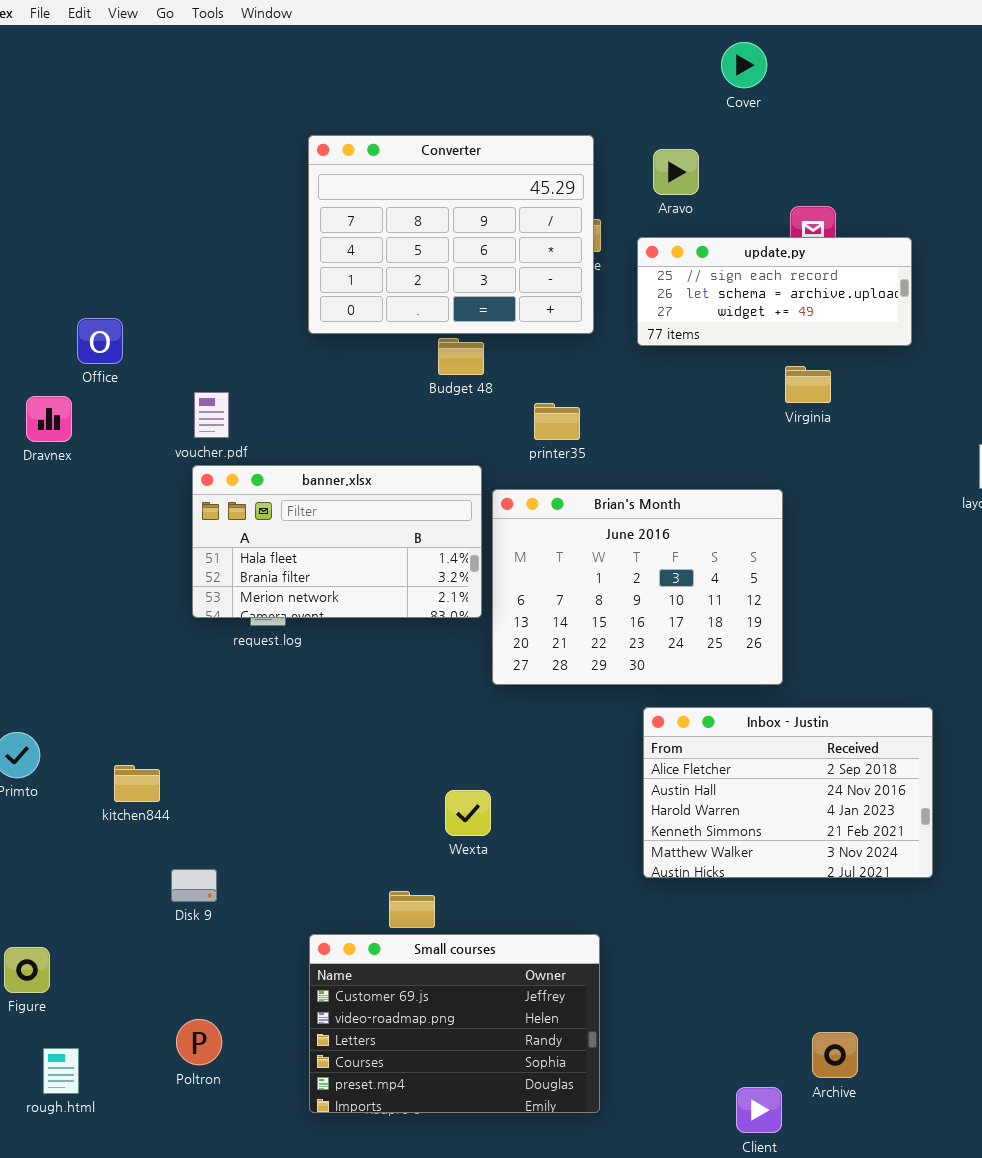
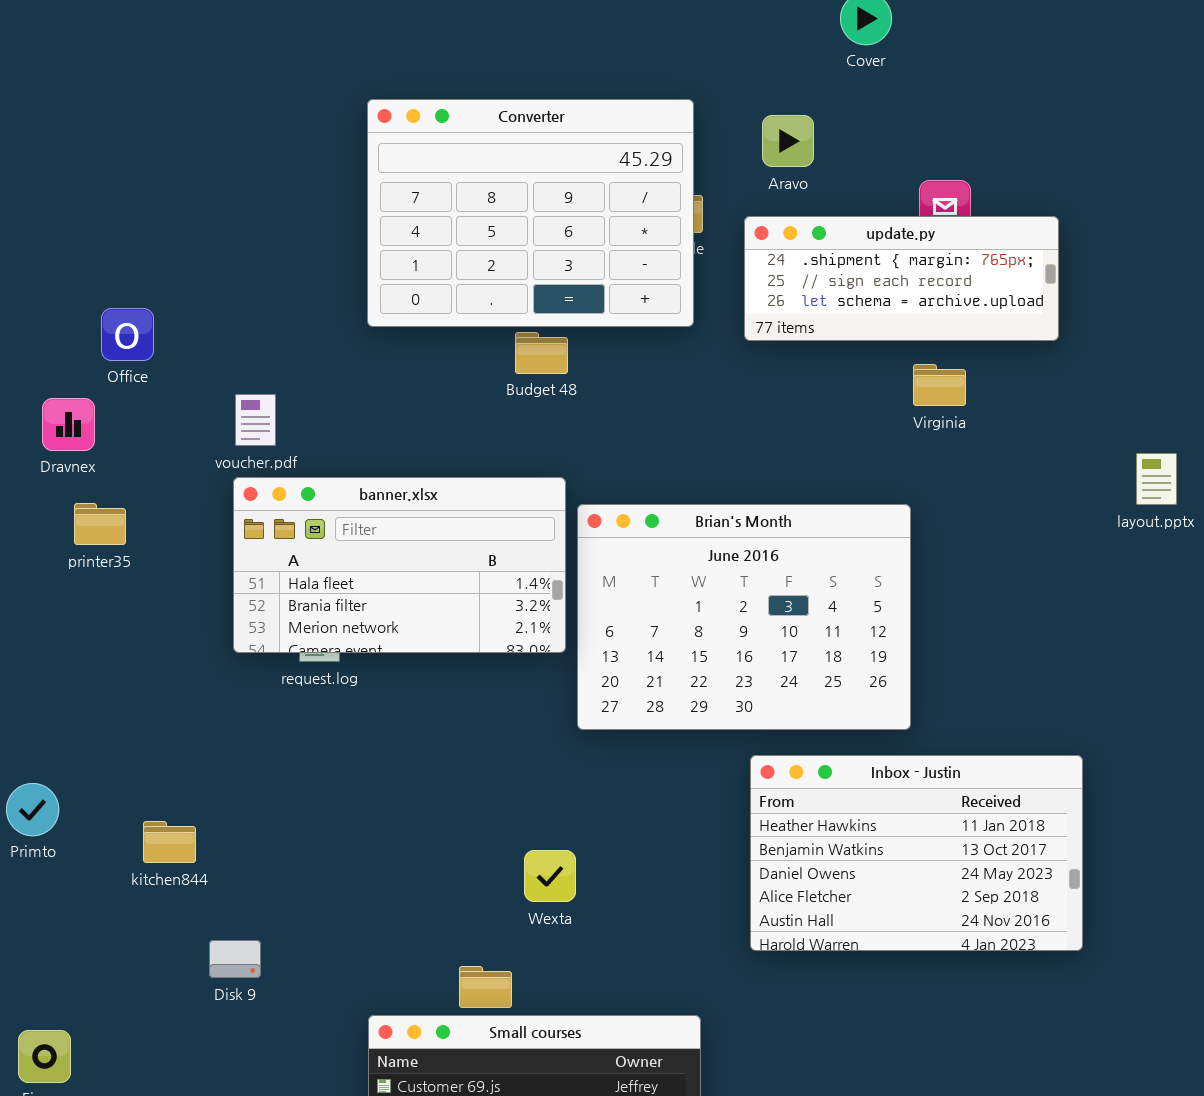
update.py: [637,237,912,346] -> [744,216,1059,341], scrolled up 1 row
printer35: [534,403,580,440] -> [74,503,126,545], moved
Inbox - Justin: [643,707,933,878] -> [750,755,1083,951], scrolled up 3 rows

